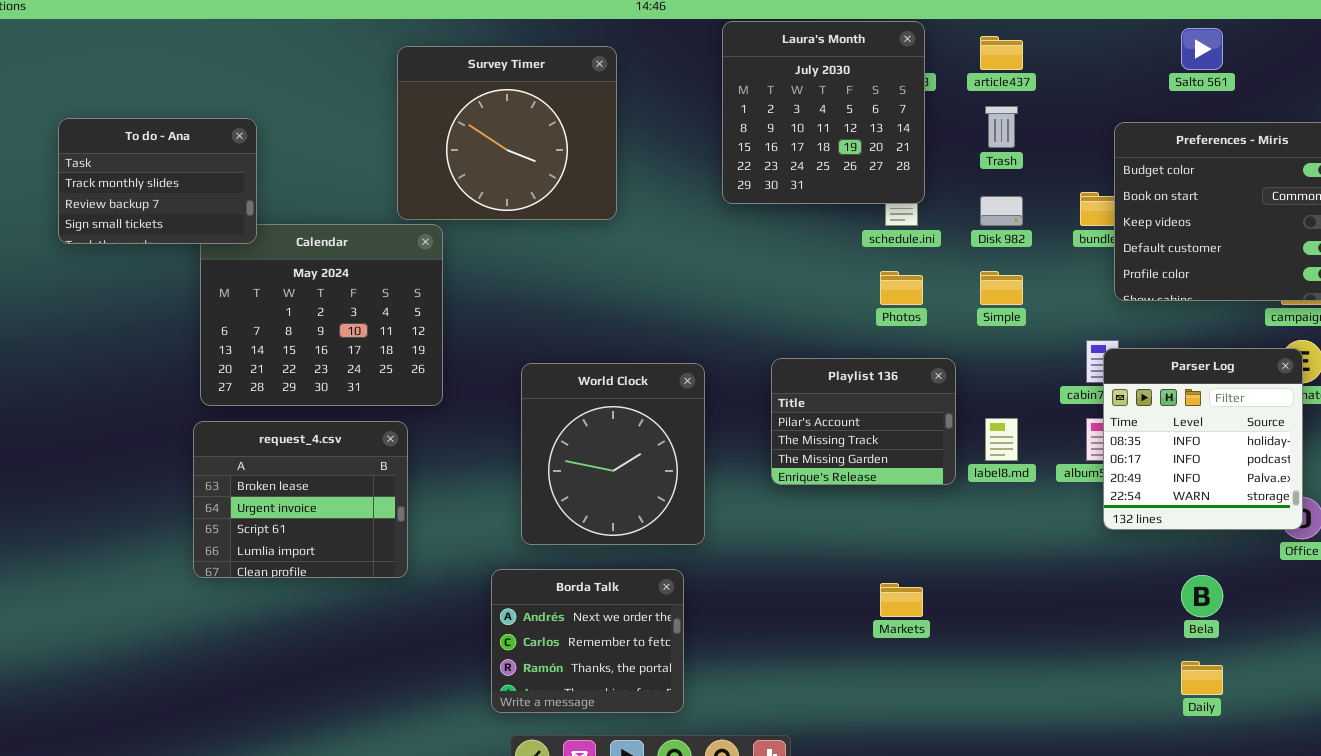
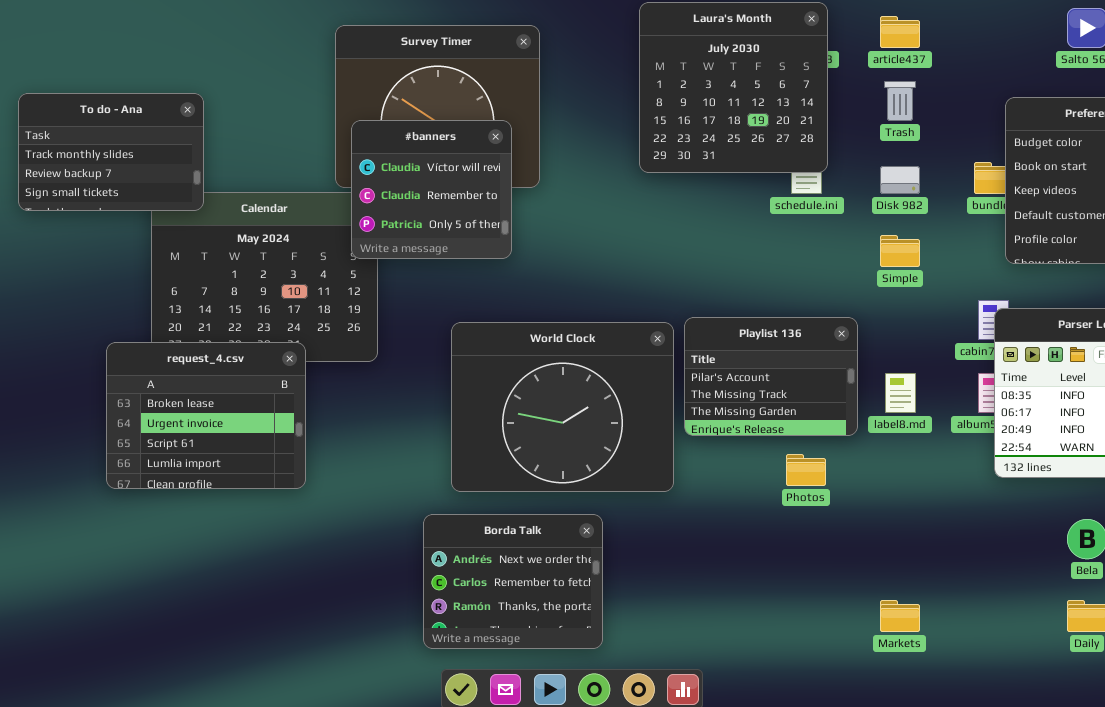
#banners: none -> [351,120,512,259], opened
Photos: [880,271,923,305] -> [786,454,826,486], moved
World Clock: [521,363,705,545] -> [451,322,674,492], resized
request_4.csv: [193,421,408,578] -> [106,342,306,489], moved
Markets: [880,583,923,617] -> [880,600,920,632], moved

